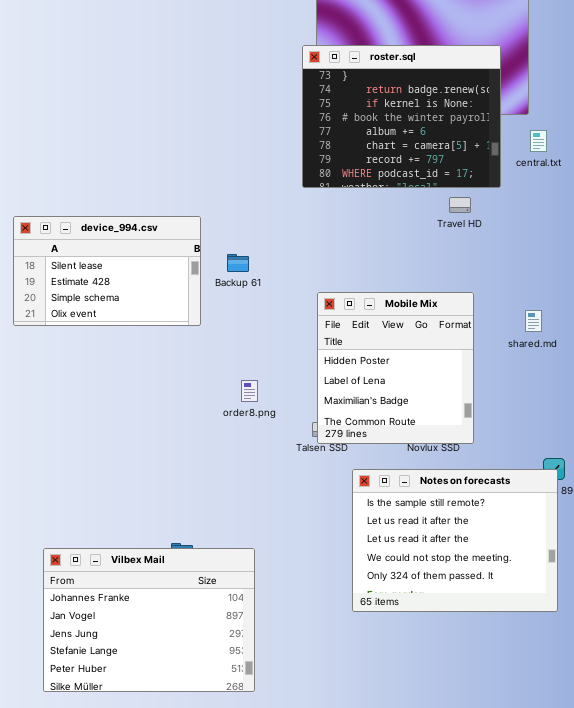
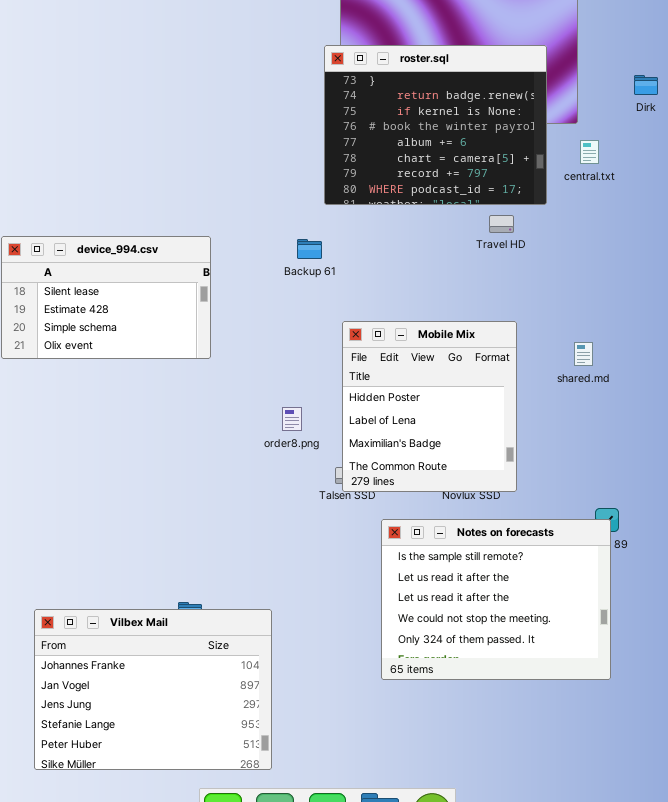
Backup 61: [227,254,249,272] -> [297,239,322,259], moved
order8.png: [241,380,258,402] -> [282,407,302,431], moved

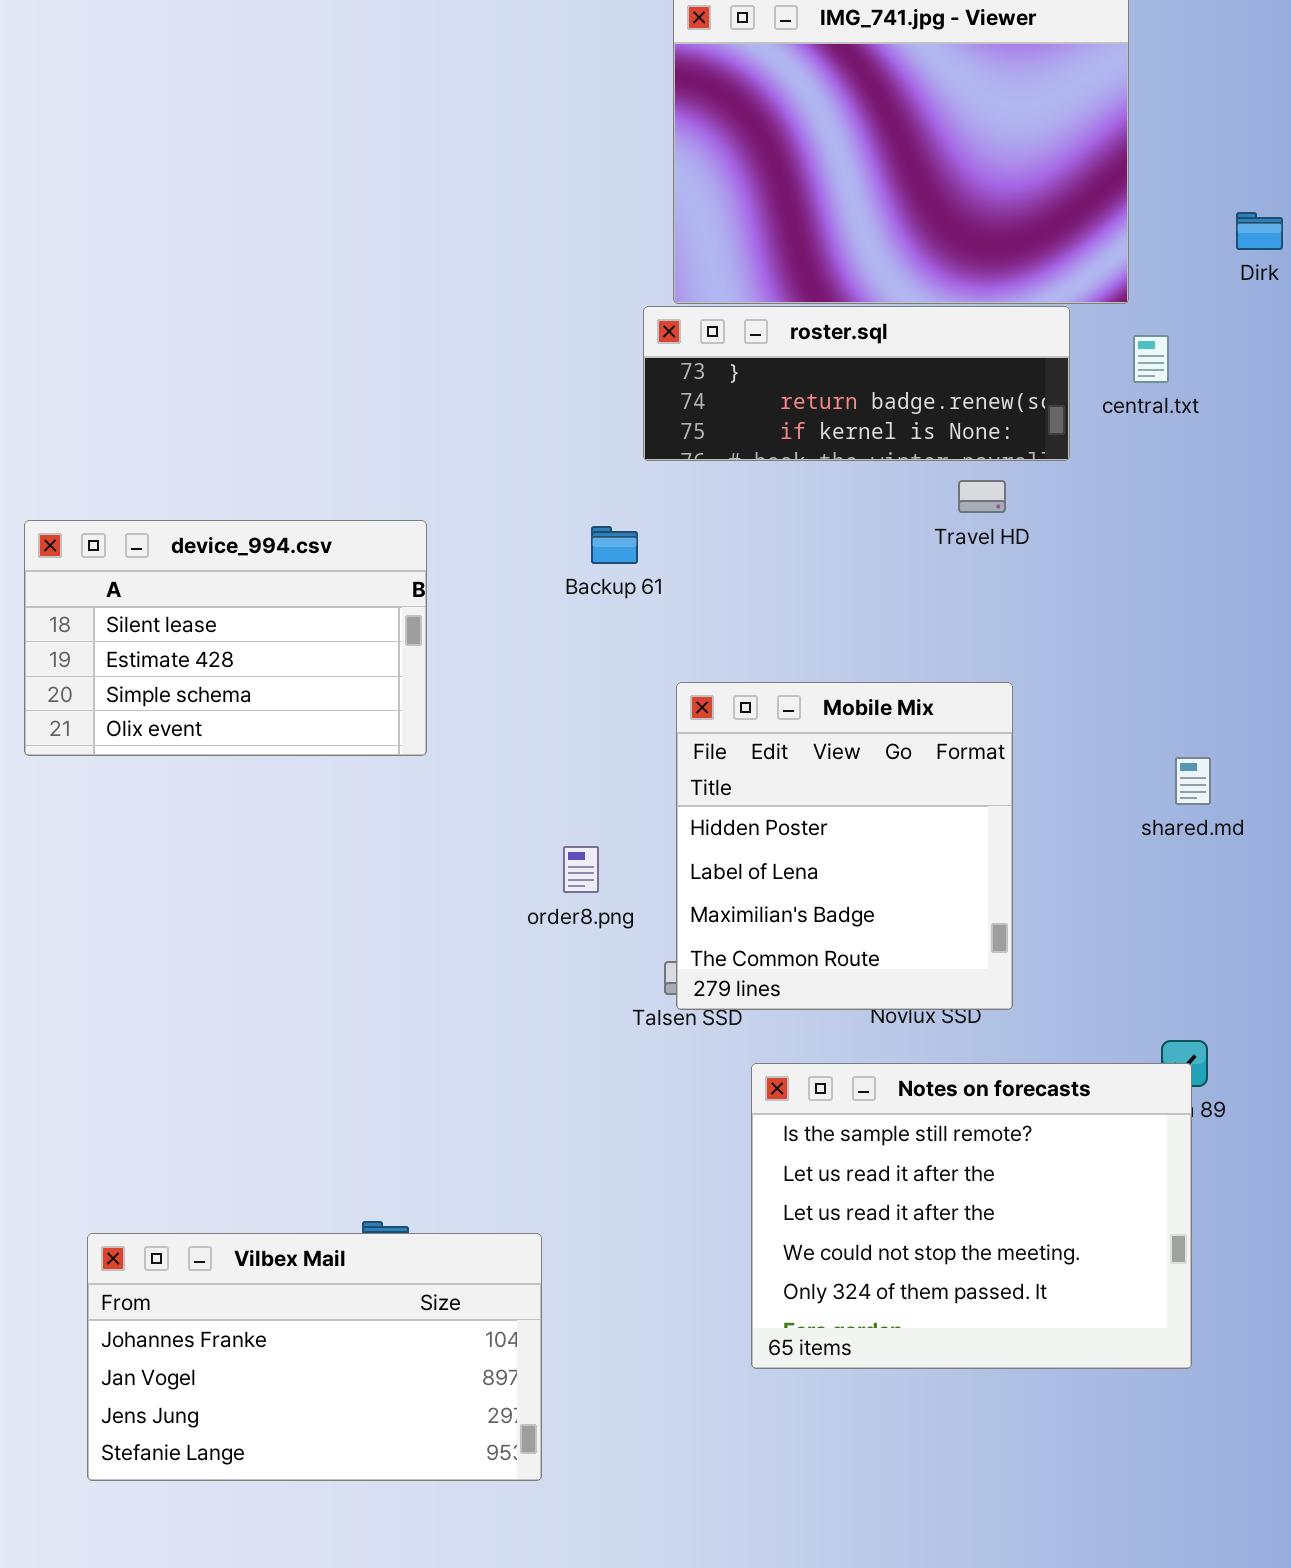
roster.sql: [324,45,547,205] -> [643,306,1070,461], resized
shared.md: [574,342,593,366] -> [1175,757,1211,805], moved
Vilbex Mail: [34,609,272,770] -> [87,1233,542,1481], resized

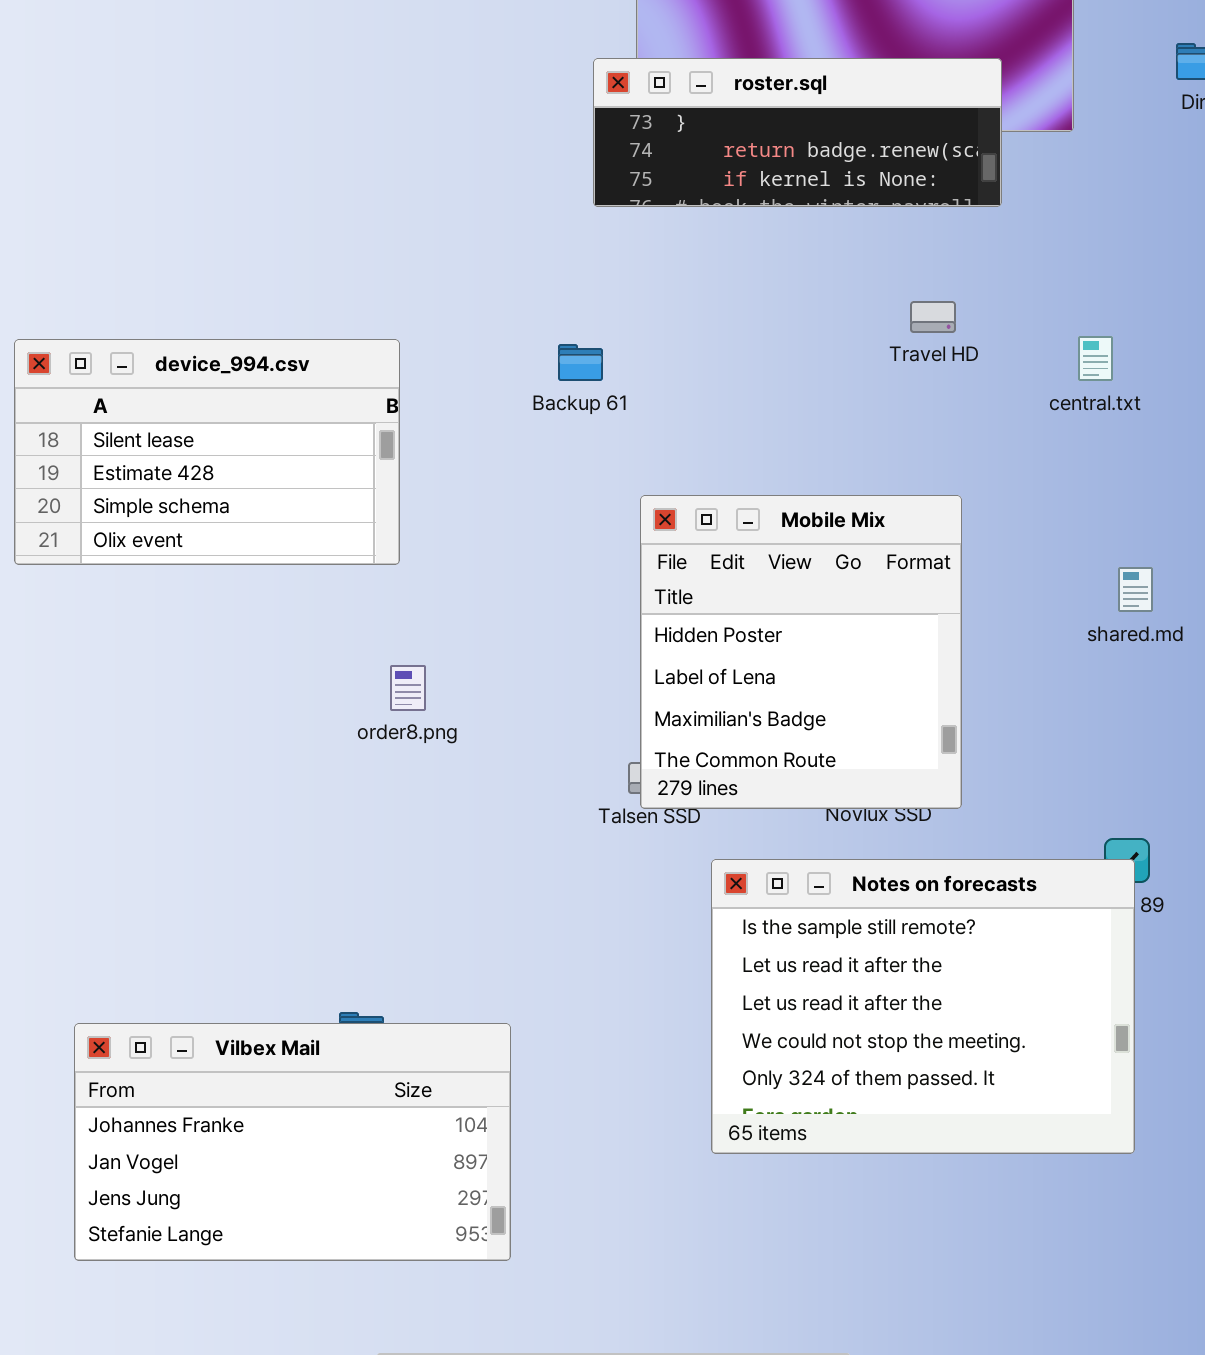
roster.sql: [643,306,1070,461] -> [593,58,1002,207], moved
central.txt: [1133,335,1169,383] -> [1078,336,1113,381], moved
order8.png: [563,846,599,893] -> [390,665,426,711], moved

